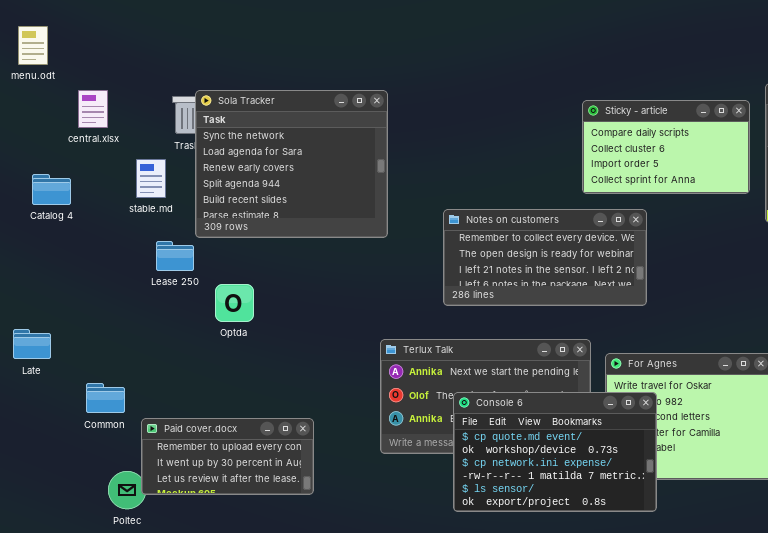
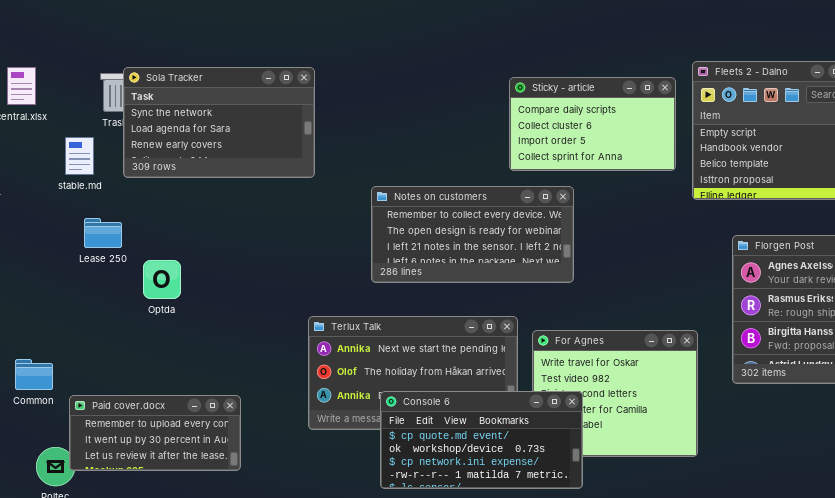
Sola Tracker: [195,90,388,238] -> [123,67,315,178], resized
Console 6: [453,392,657,512] -> [380,391,583,489], resized

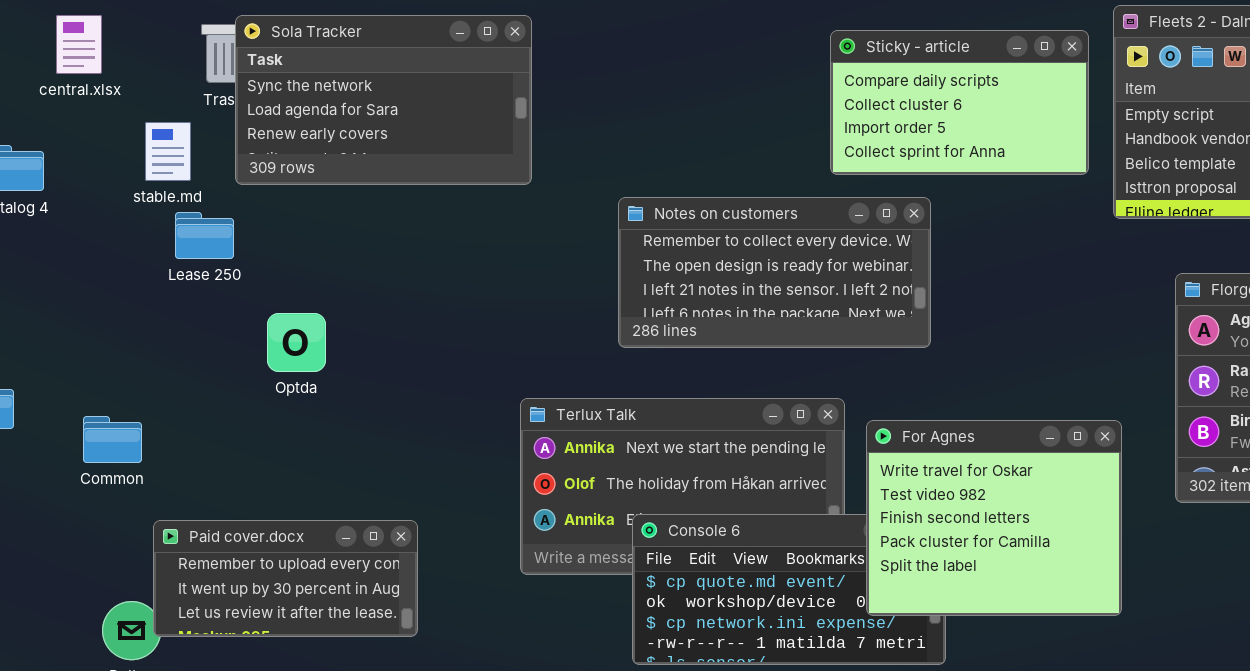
Lease 250: [84,218,122,248] -> [175,212,234,259], moved
For Agnes: [532,330,698,457] -> [866,420,1122,616], raised
Common: [15,359,53,390] -> [83,416,142,463], moved

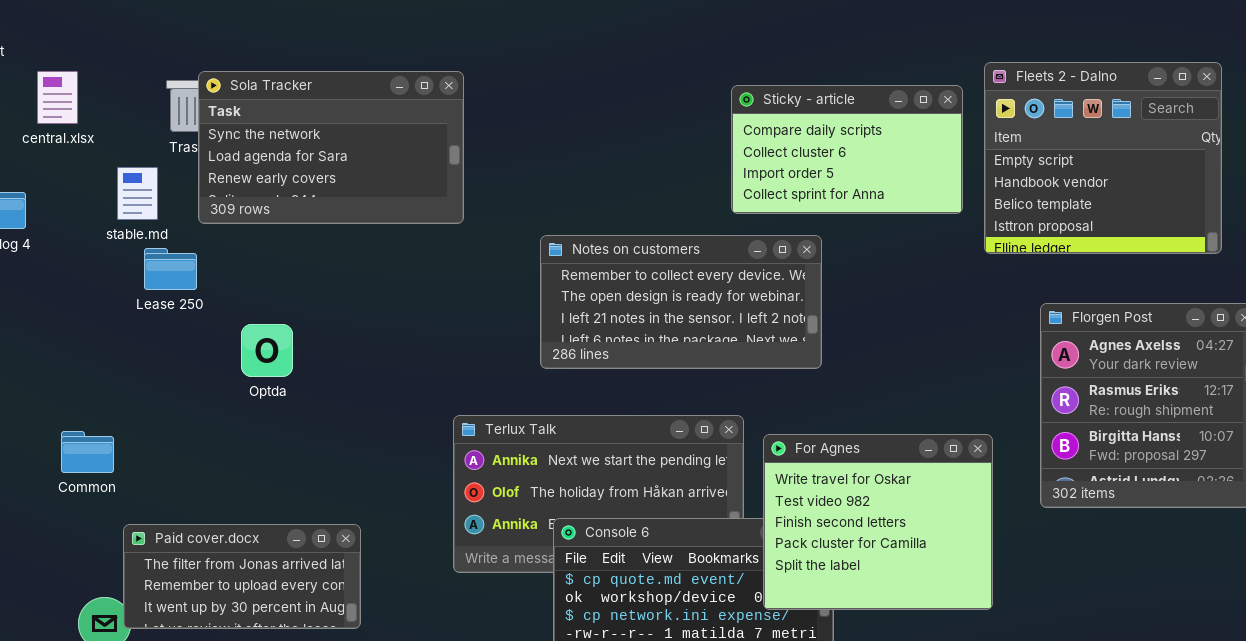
Optda: [267,313,326,372] -> [241,324,293,377], moved
Paid cover.docx: [153,520,418,637] -> [123,524,361,629], scrolled up 1 row

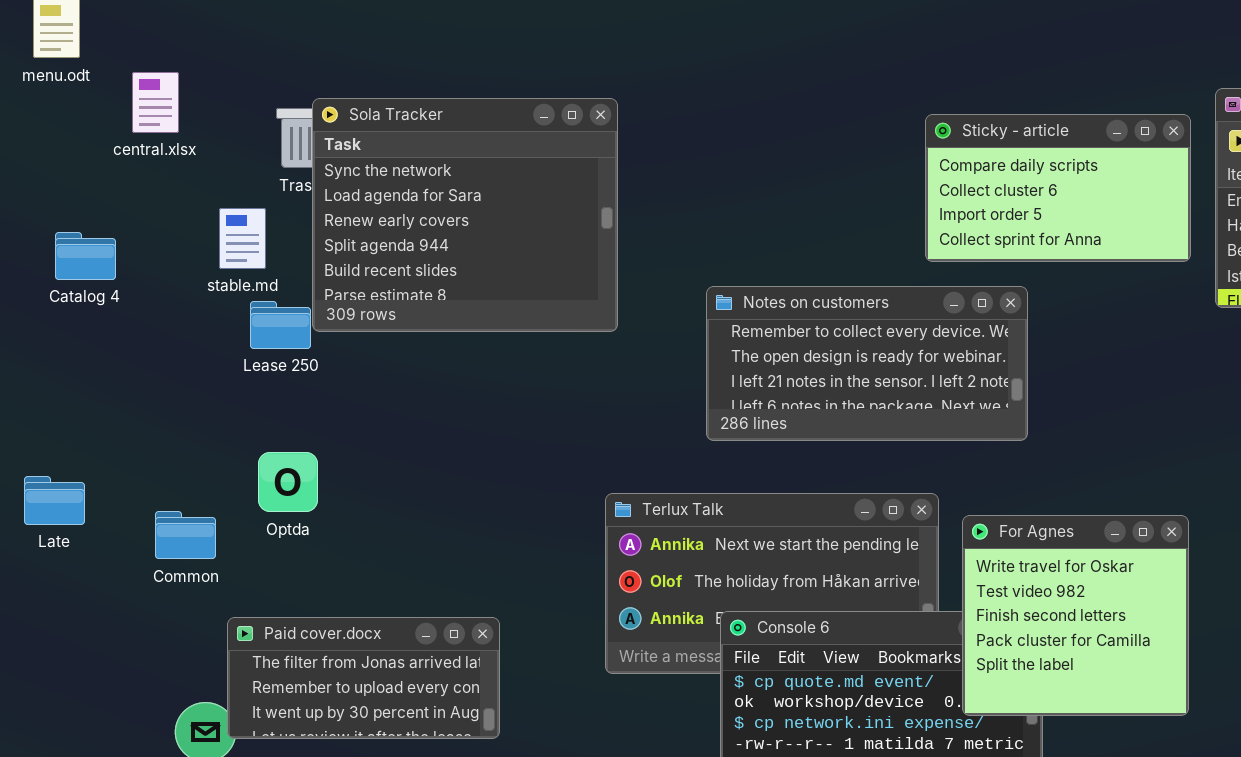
central.xlsx: [37,71,78,124] -> [132,72,179,133], moved
Sola Tracker: [198,71,464,224] -> [312,98,618,332], resized
Optda: [241,324,293,377] -> [258,452,318,512], moved
For Agnes: [763,434,993,610] -> [962,515,1189,716], resized

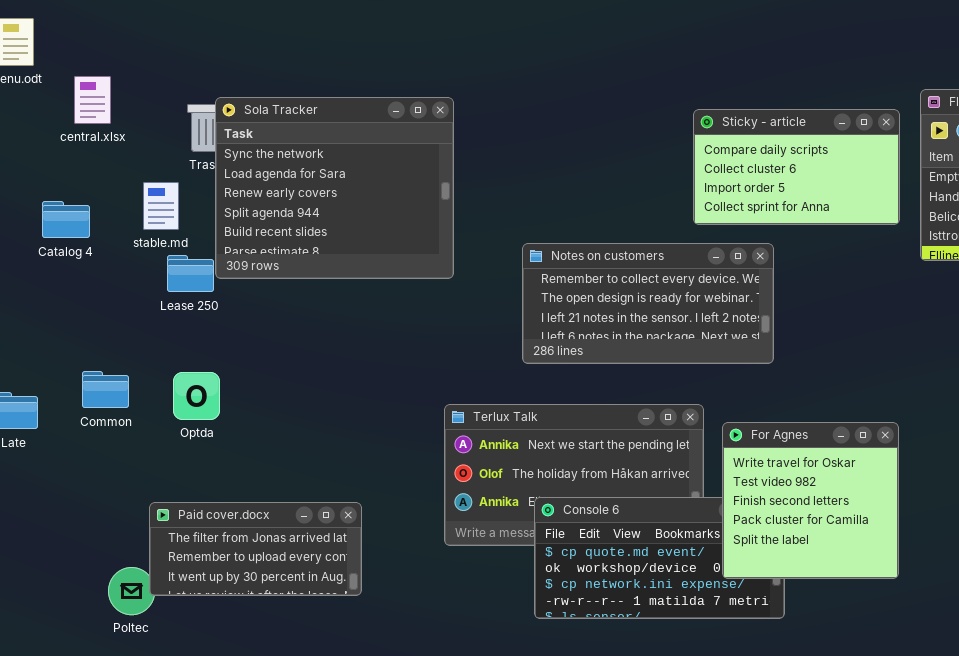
Catalog 4: [55,232,116,280] -> [42,201,90,238], moved
Common: [155,511,216,559] -> [82,371,129,408], moved

